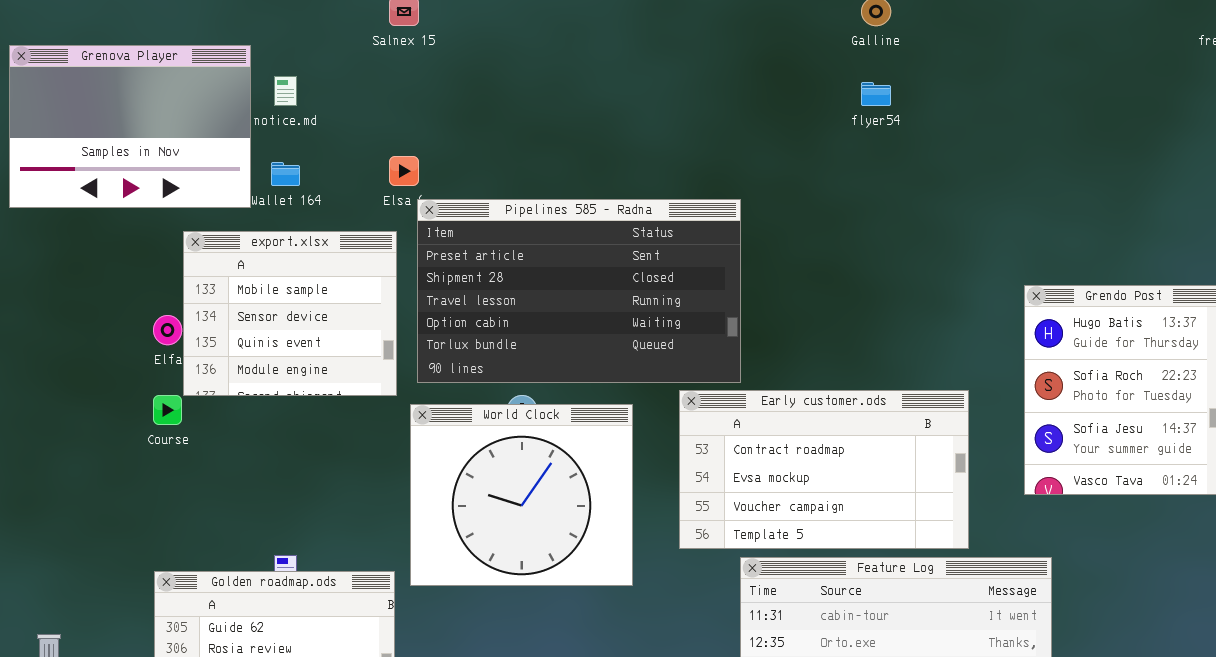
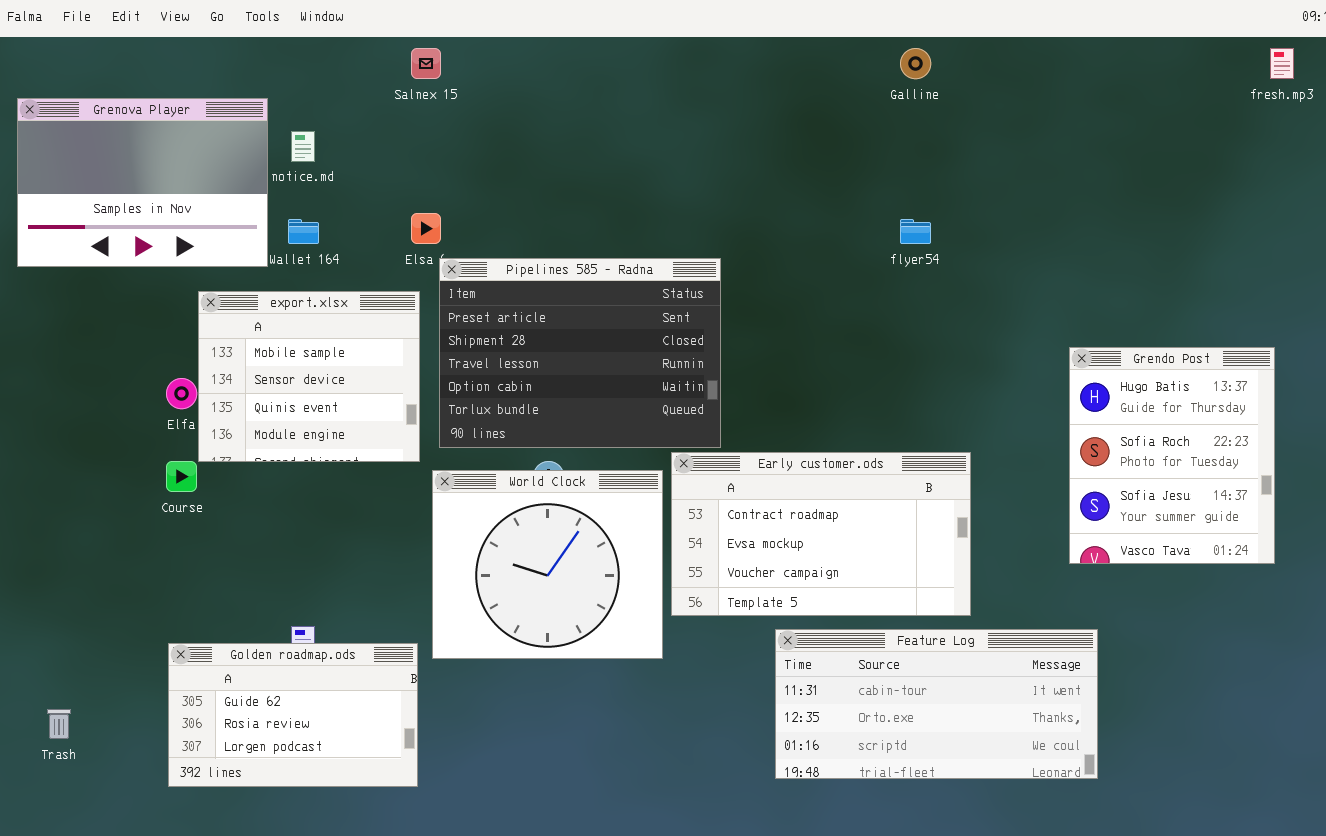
flyer54: [861,82,891,106] -> [900,219,931,244], moved
Pipelines 585 - Radna: [417,199,741,383] -> [439,258,721,448], resized
Early customer.ods: [679,390,969,549] -> [671,452,971,616], moved

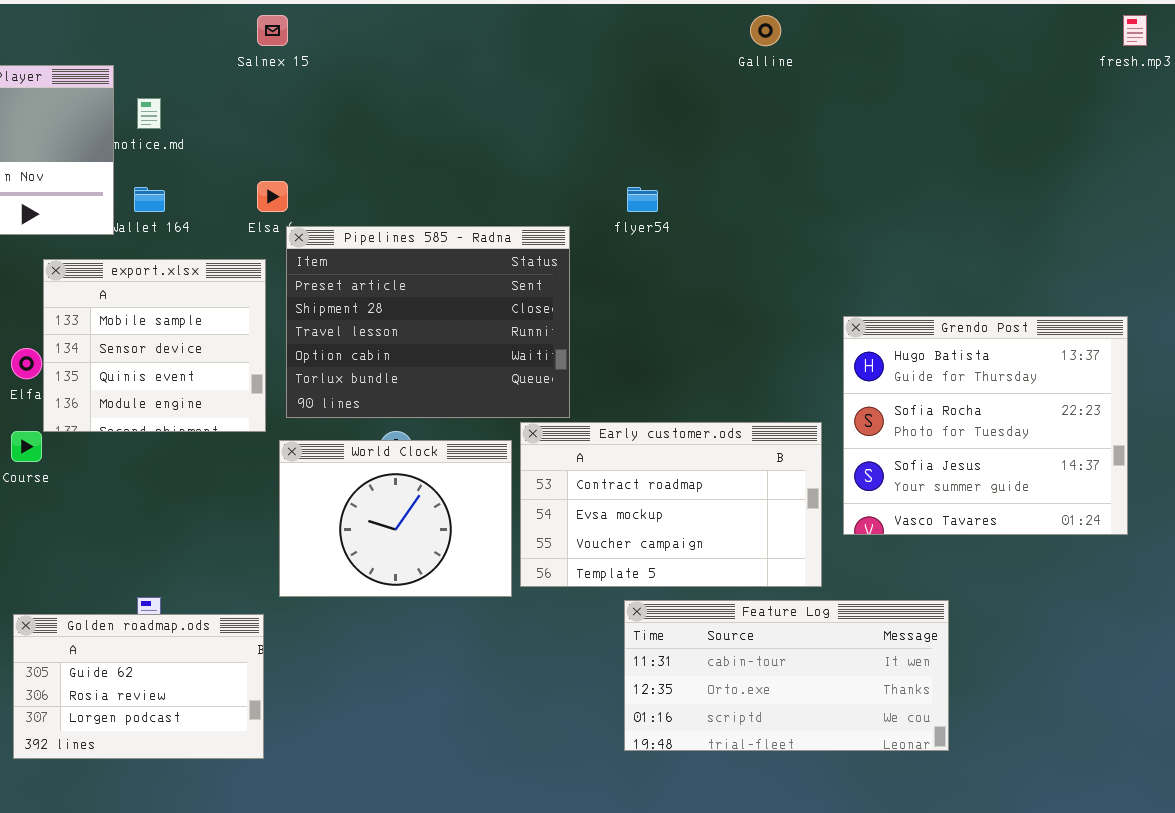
flyer54: [900,219,931,244] -> [627,187,658,212], moved
Grendo Post: [1069,347,1275,564] -> [843,316,1128,535], resized
World Clock: [432,470,663,659] -> [279,440,512,597], resized

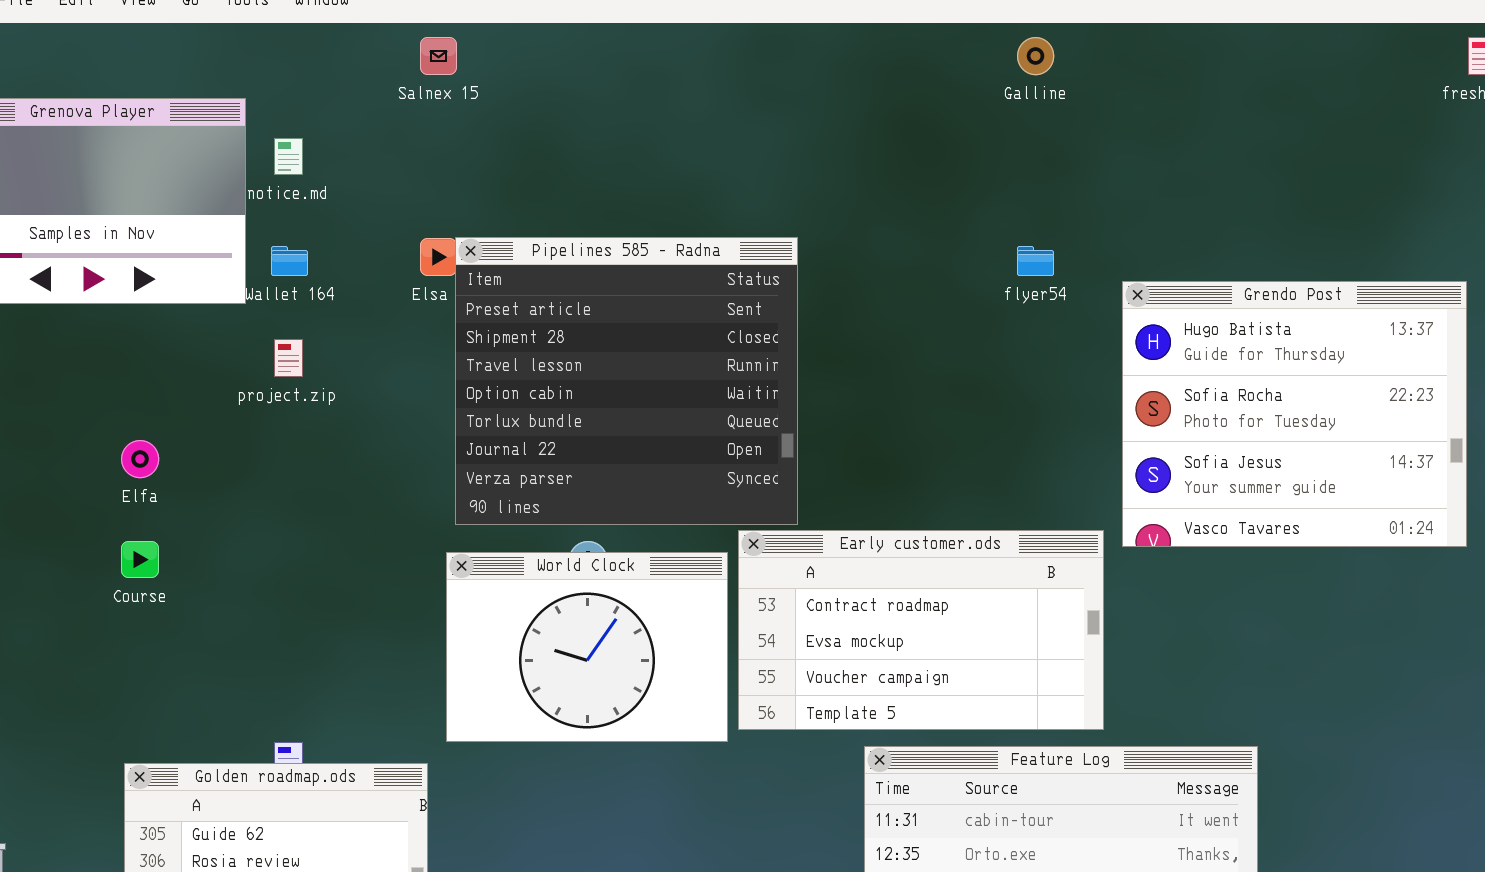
flyer54: [627,187,658,212] -> [1017,246,1054,276], moved
Pipelines 585 - Radna: [286,226,570,418] -> [455,237,798,525], resized
export.xlsx: [43,259,266,432] -> none, closed
Grendo Post: [843,316,1128,535] -> [1122,281,1467,547], moved

